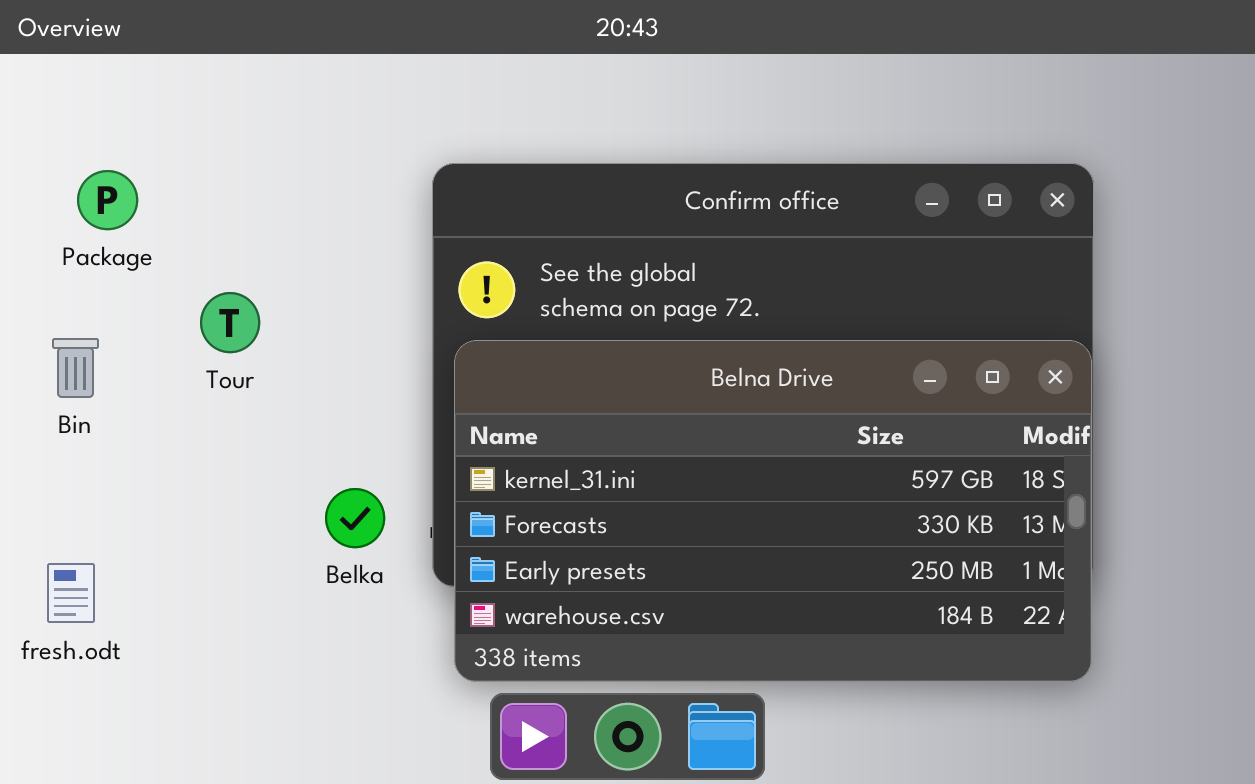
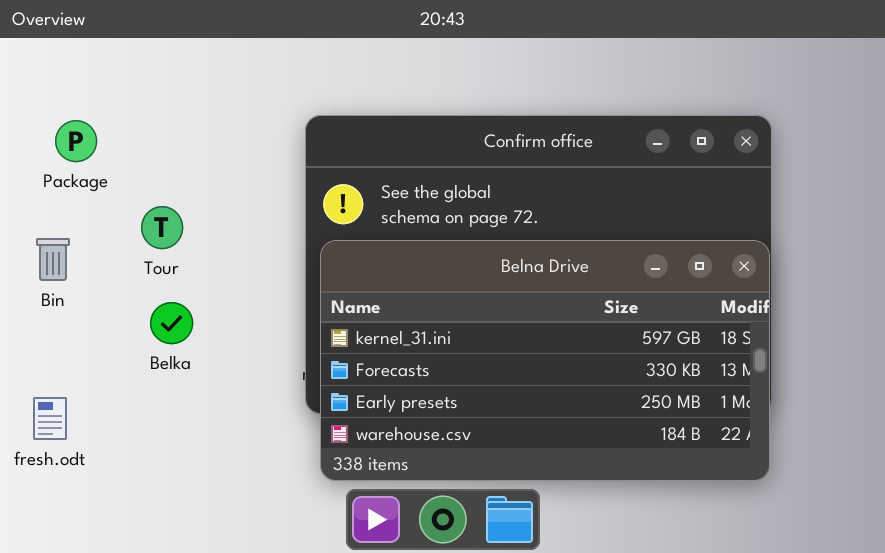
Belka: [325,488,385,548] -> [150,302,193,344], moved

